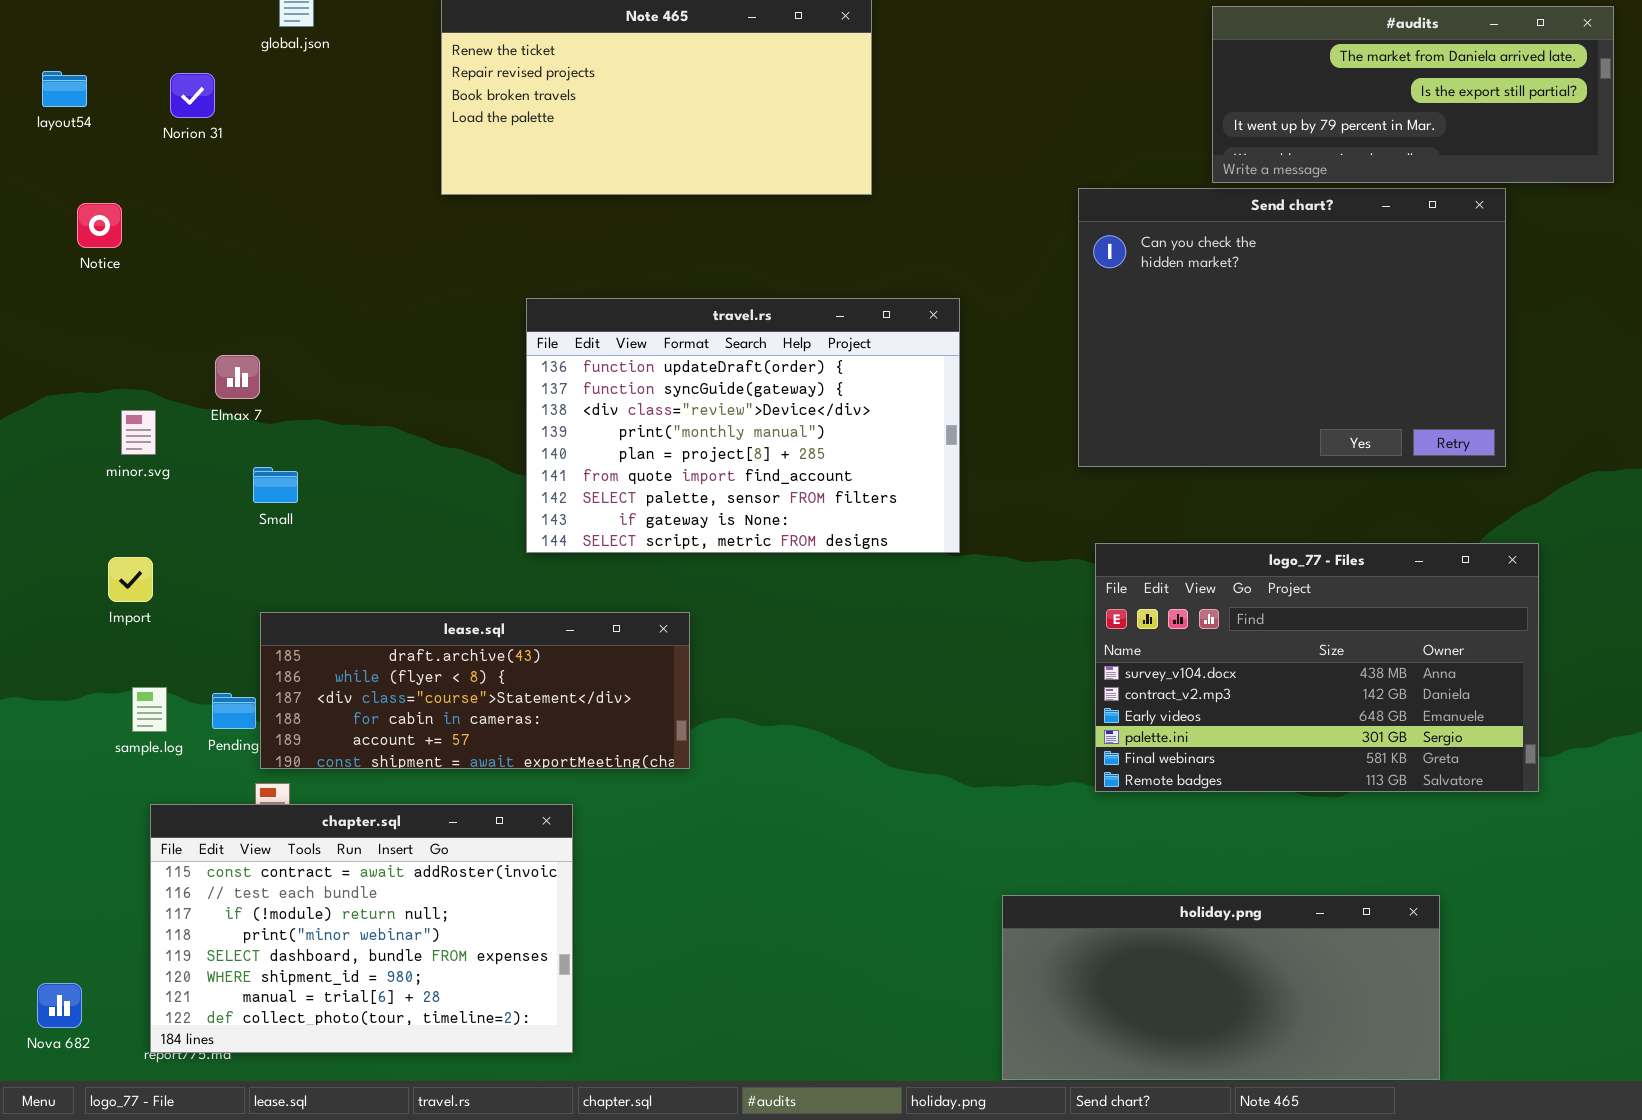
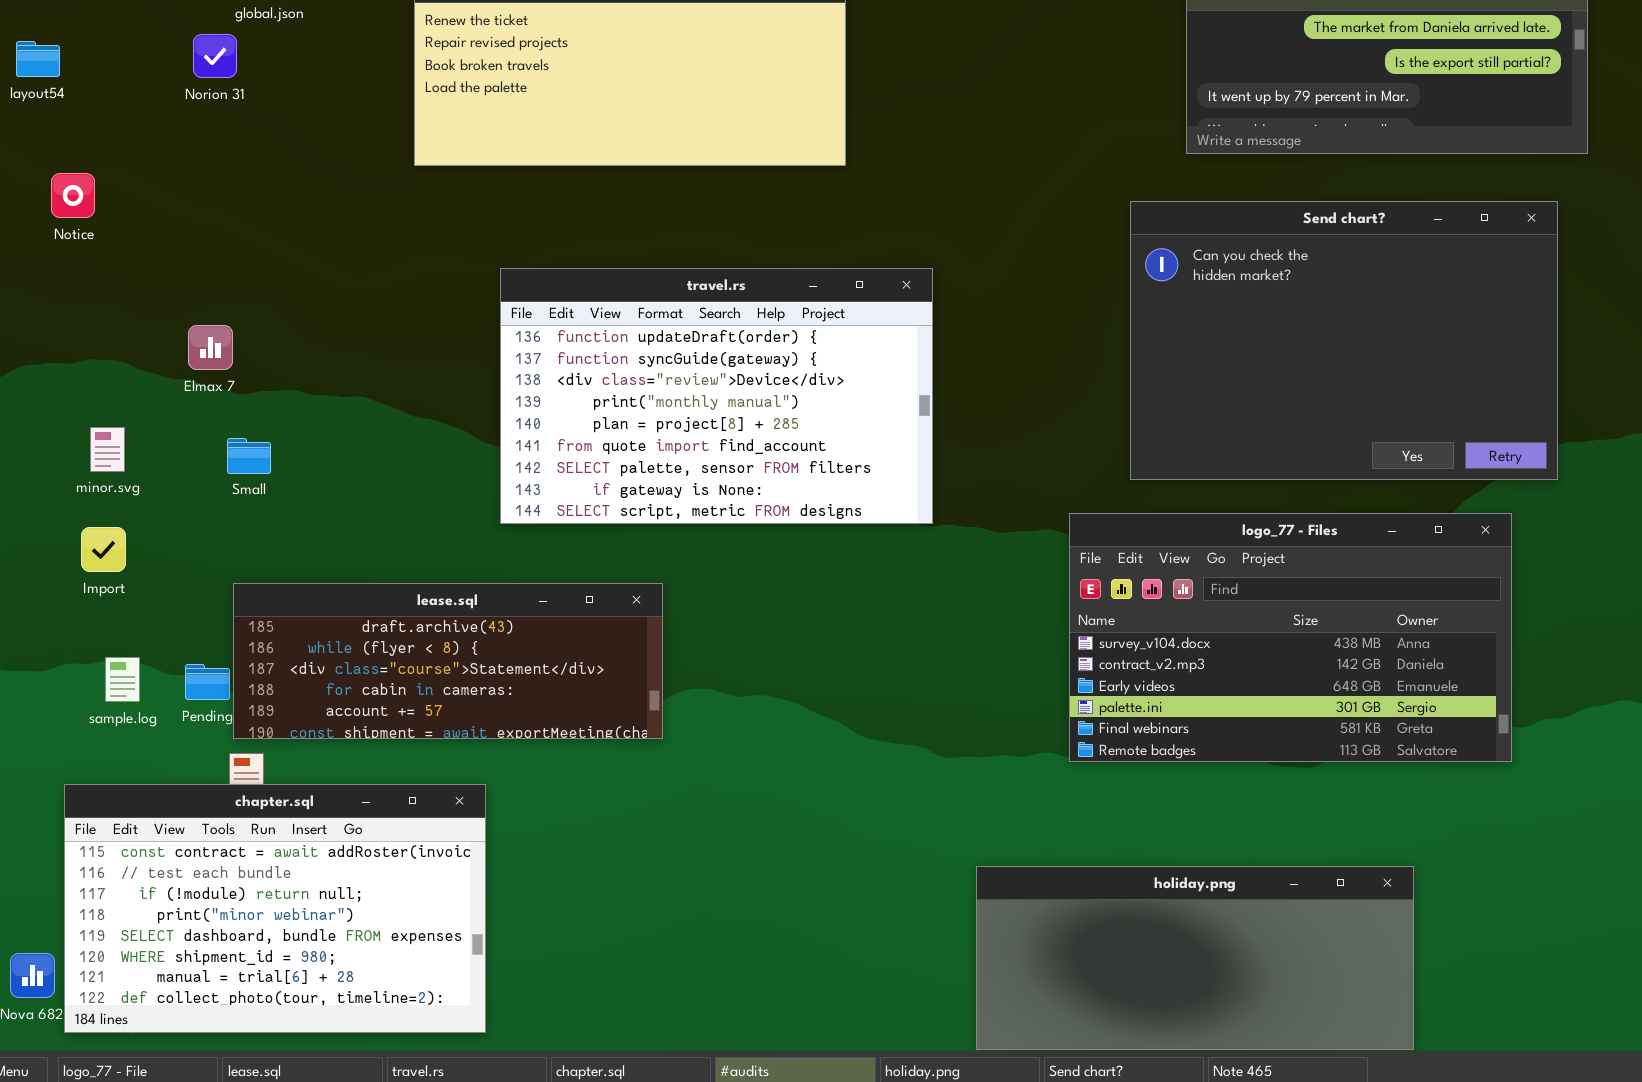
Norion 31: [170,73,215,118] -> [193,34,237,78], moved
Send chart?: [1078,188,1506,467] -> [1130,201,1558,480], moved
minor.svg: [121,410,156,455] -> [90,427,125,472], moved
chapter.sql: [150,804,573,1053] -> [64,784,486,1033], moved

